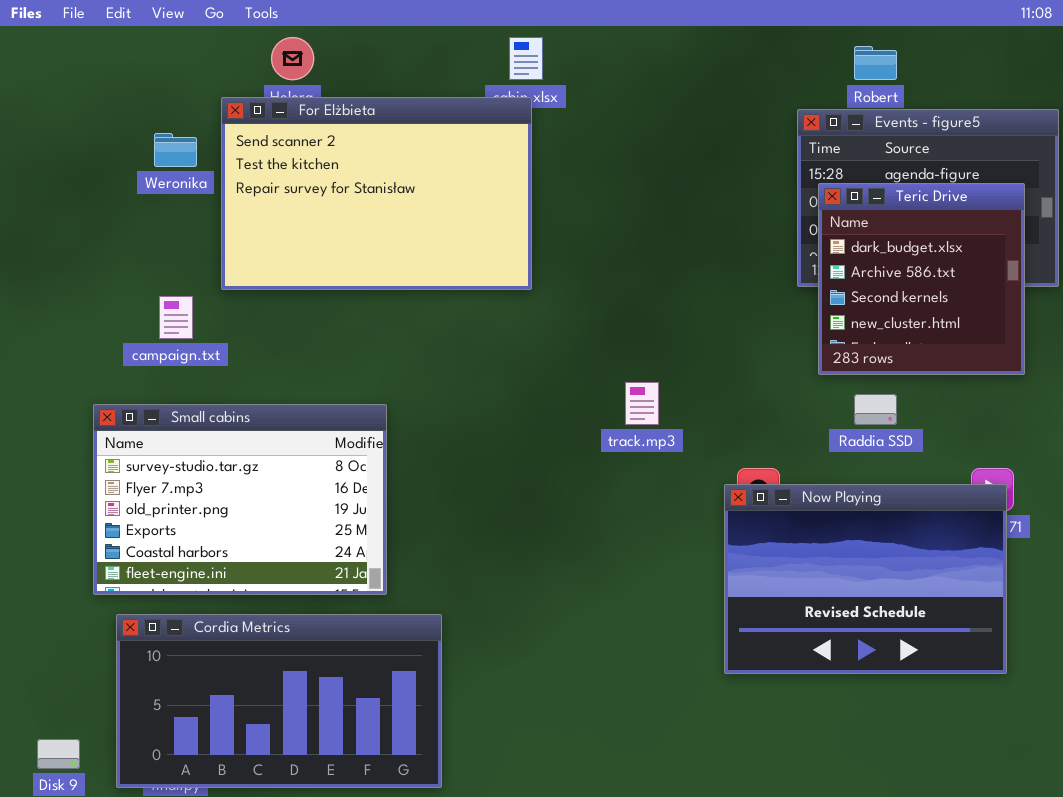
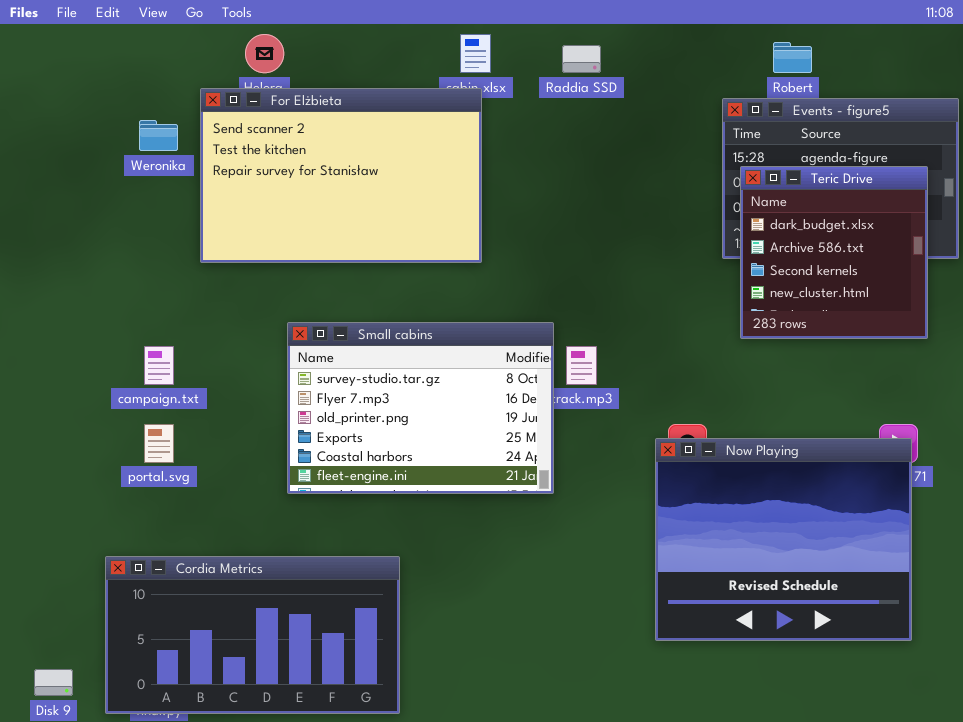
campaign.txt: [159,296,193,339] -> [144,346,174,385], moved
Raddia SSD: [854,394,897,425] -> [562,45,601,73], moved
Small cabins: [93,404,387,595] -> [287,322,554,494], moved
Now Playing: [724,484,1007,674] -> [655,438,912,641], resized

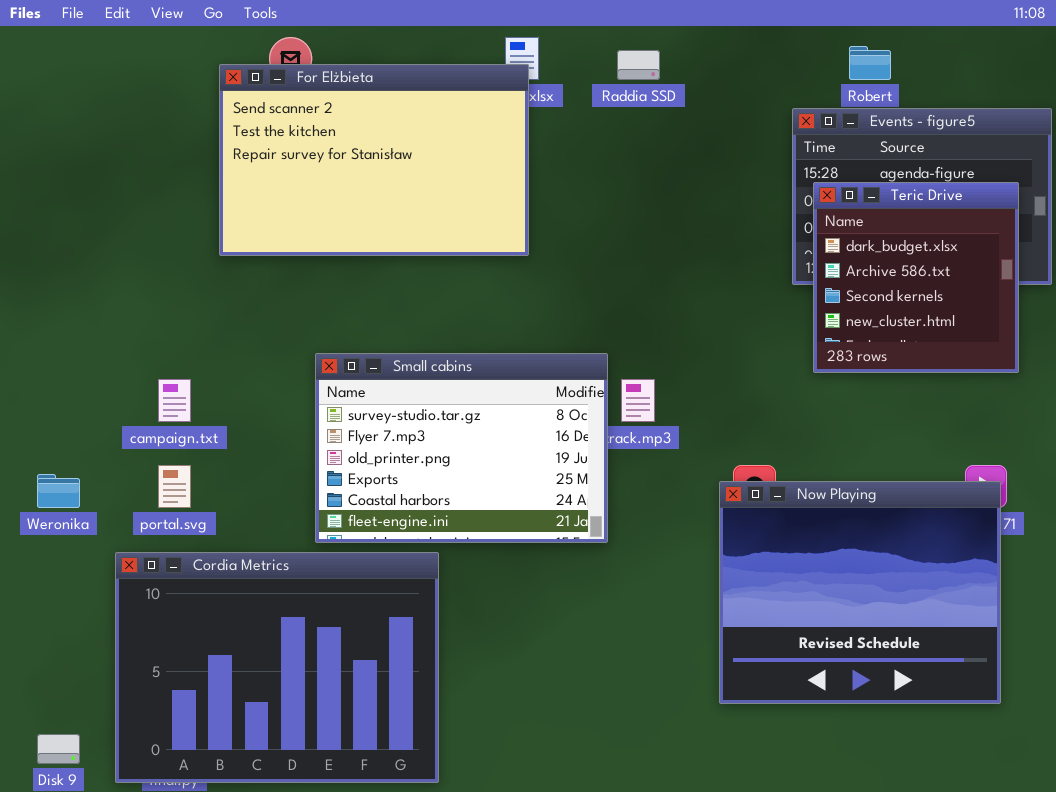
For Elżbieta: [200,88,482,263] -> [219,64,529,256], moved
Weronika: [139,120,178,151] -> [37,474,80,508], moved
Cordia Metrics: [105,556,400,714] -> [115,552,439,783], resized

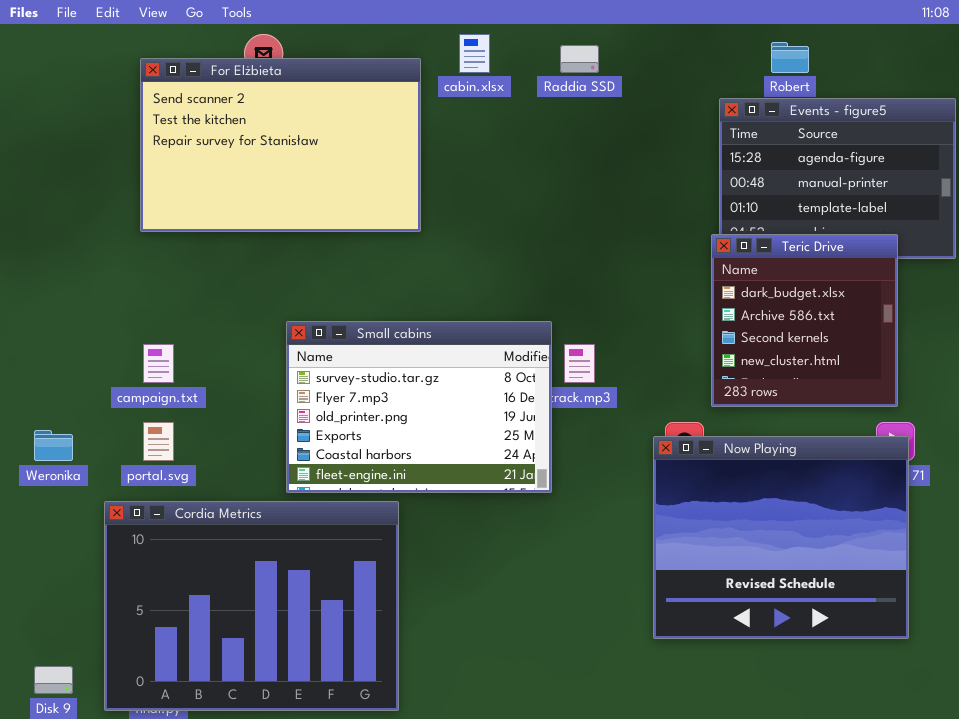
For Elżbieta: [219,64,529,256] -> [140,58,421,232], moved
Teric Drive: [813,182,1019,373] -> [711,234,898,407], moved

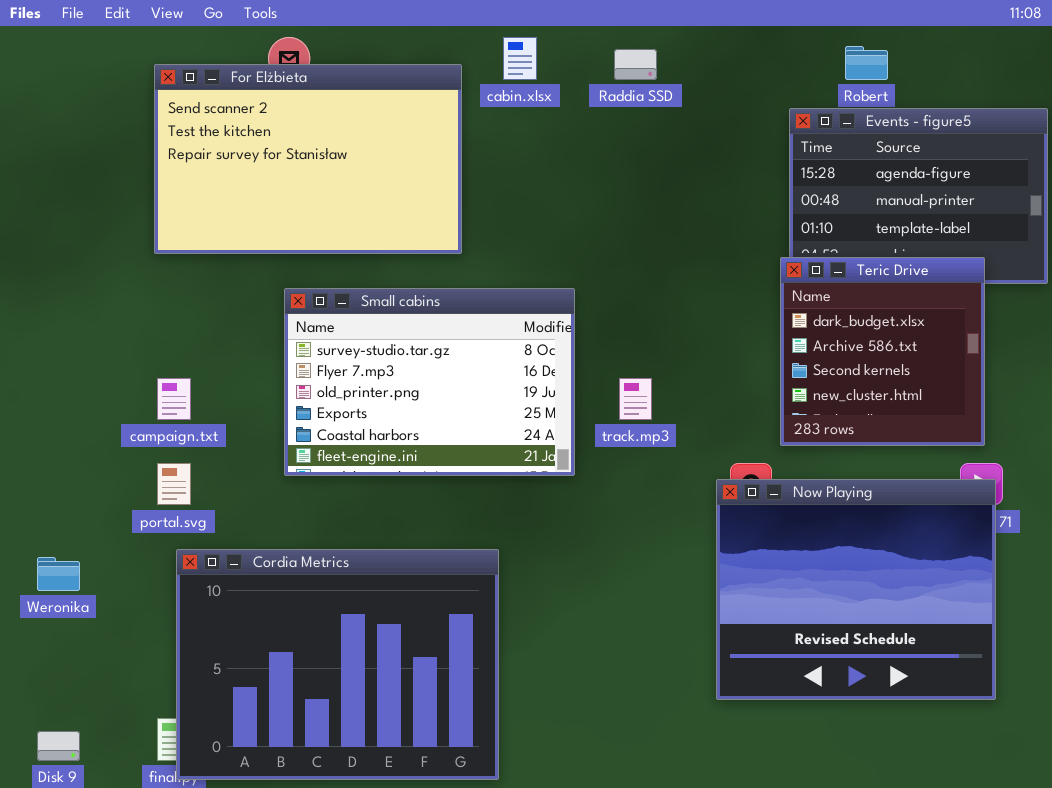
Small cabins: [286,321,552,493] -> [284,288,575,476], moved
Weronika: [34,430,73,461] -> [37,557,80,591], moved
Cordia Metrics: [104,501,399,711] -> [176,549,499,780], moved

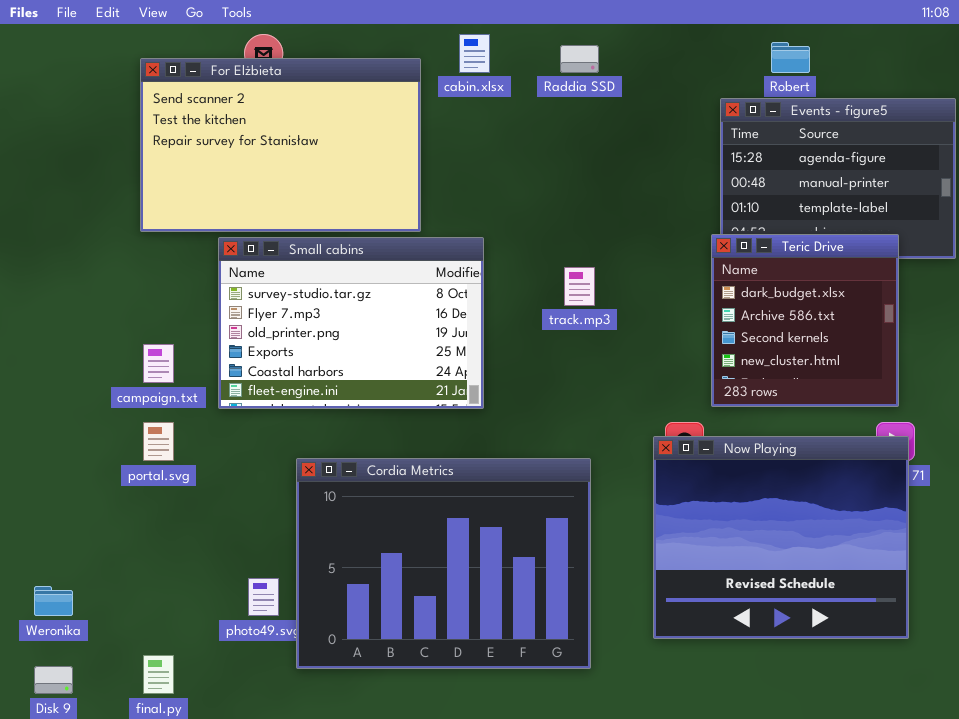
Small cabins: [284,288,575,476] -> [218,237,484,409], moved
track.mp3: [619,378,652,420] -> [564,267,595,306], moved
Cordia Metrics: [176,549,499,780] -> [296,458,591,669], moved
Weronika: [37,557,80,591] -> [34,586,73,616], moved

